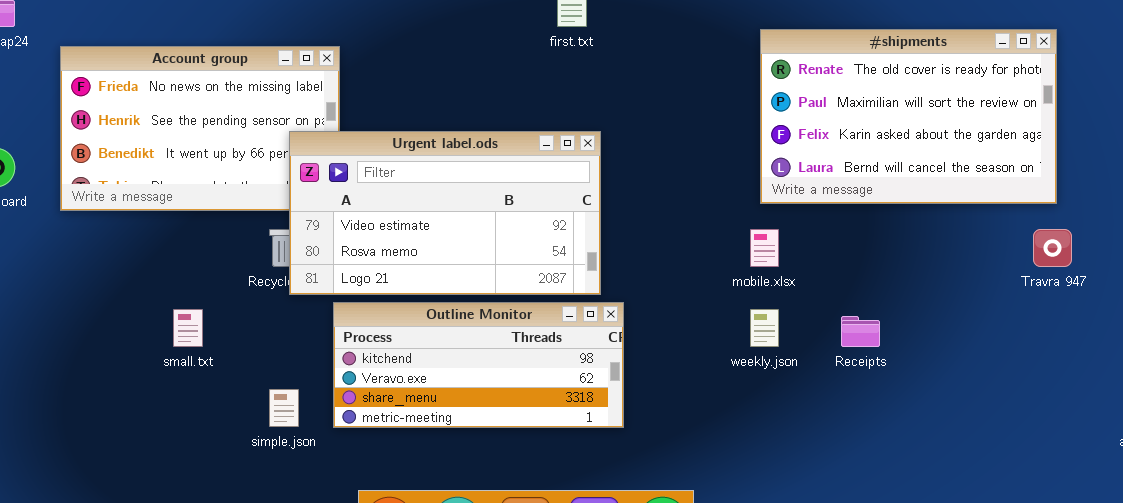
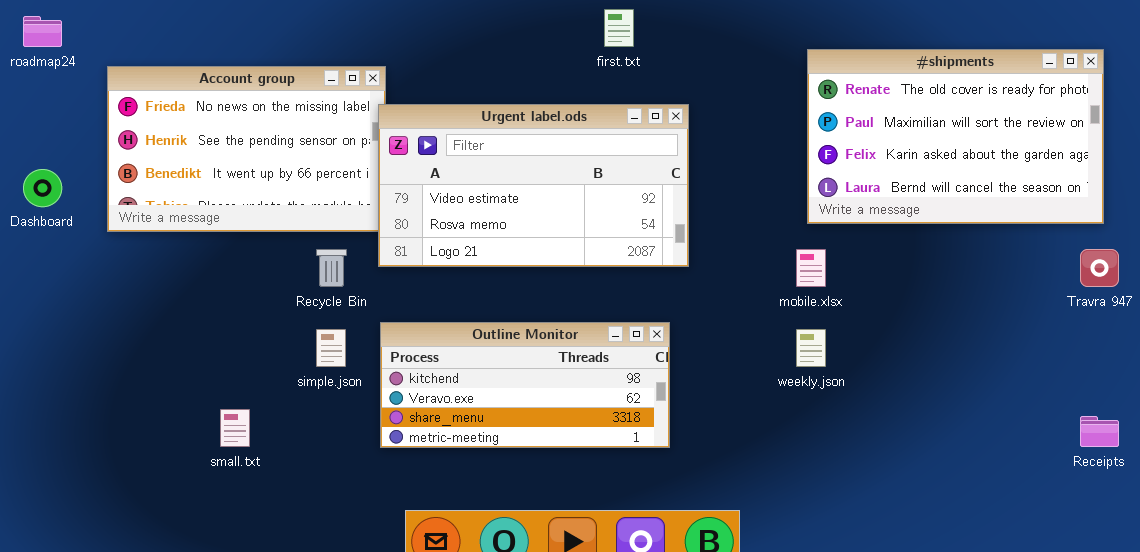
Urgent label.ods: [289,131,601,295] -> [378,104,689,267], moved
small.txt: [173,309,203,347] -> [220,409,250,447], moved
Receipts: [841,316,880,347] -> [1080,416,1119,447], moved
simple.json: [269,389,299,427] -> [316,329,346,367], moved

